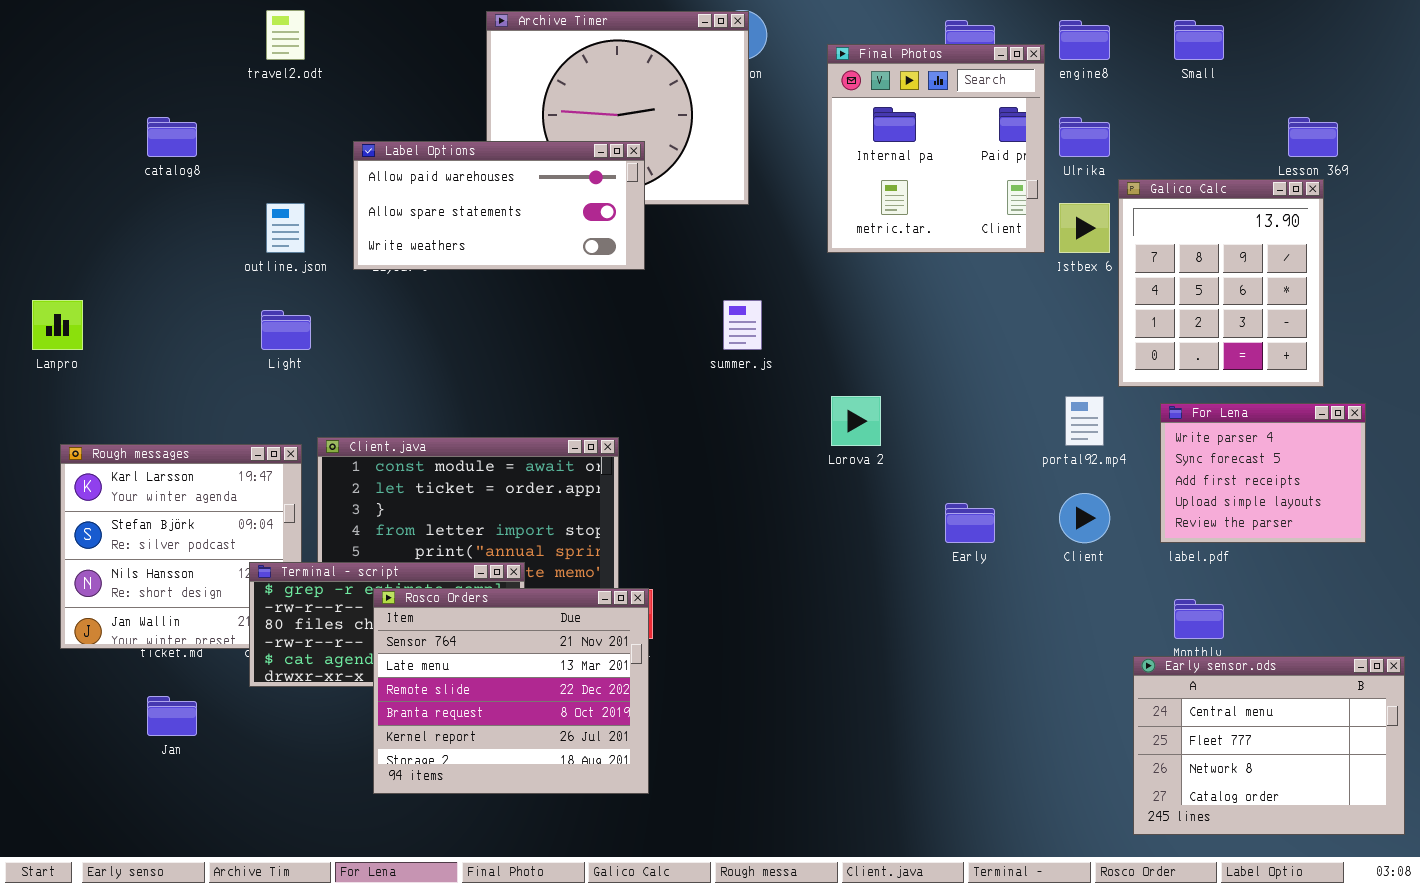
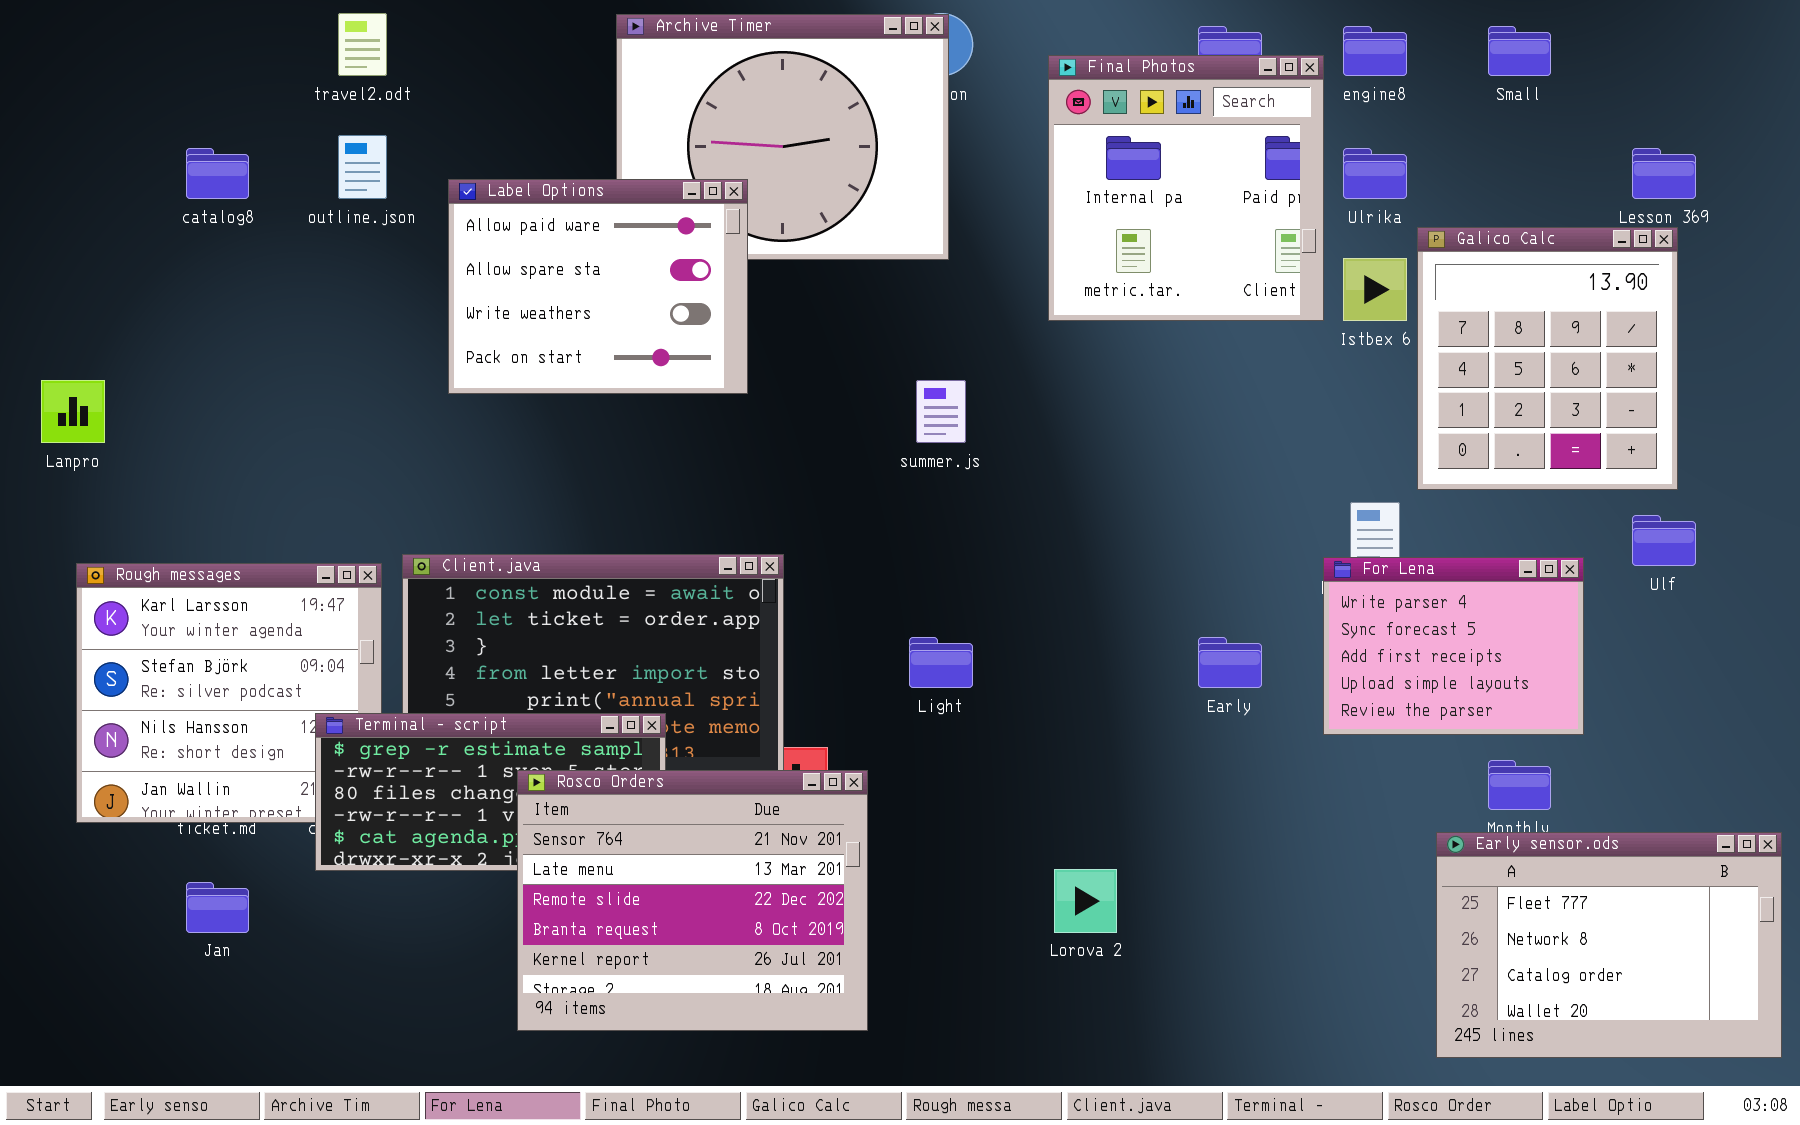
Label Options: [353,141,645,270] -> [448,179,748,394], resized
outline.json: [266,203,305,253] -> [338,135,387,199], moved
Light: [261,310,311,350] -> [909,637,973,688], moved
Lorova 2: [831,396,881,446] -> [1054,869,1117,933], moved
For Lena: [1160,403,1366,543] -> [1323,557,1584,735], moved
Rosco Orders: [373,588,649,794] -> [517,770,868,1031], moved
Early sensor.ods: [1133,656,1405,835] -> [1436,832,1782,1058], scrolled down 1 row

